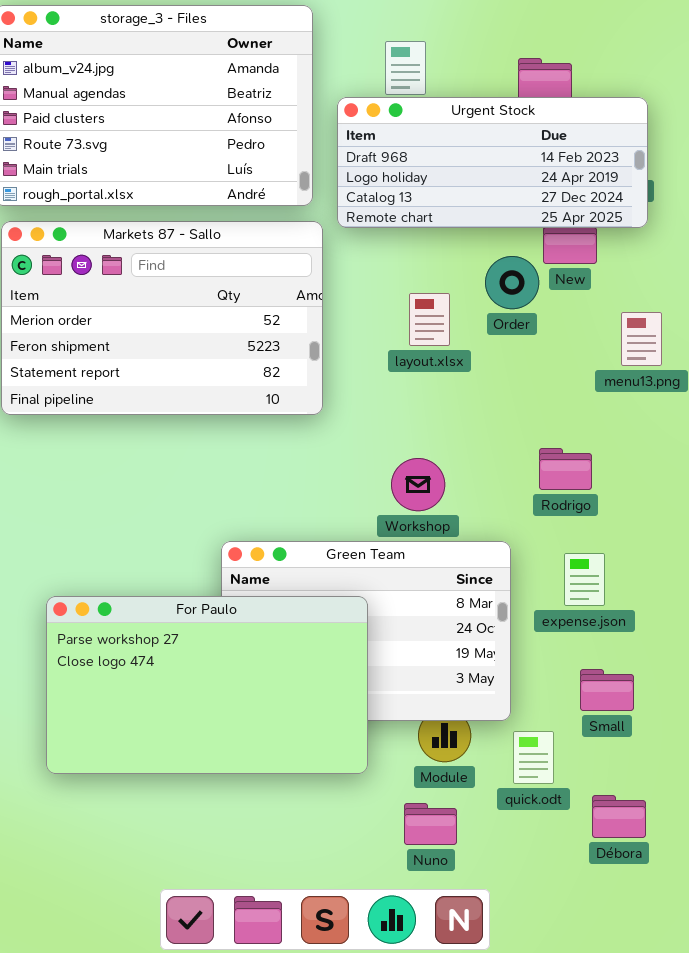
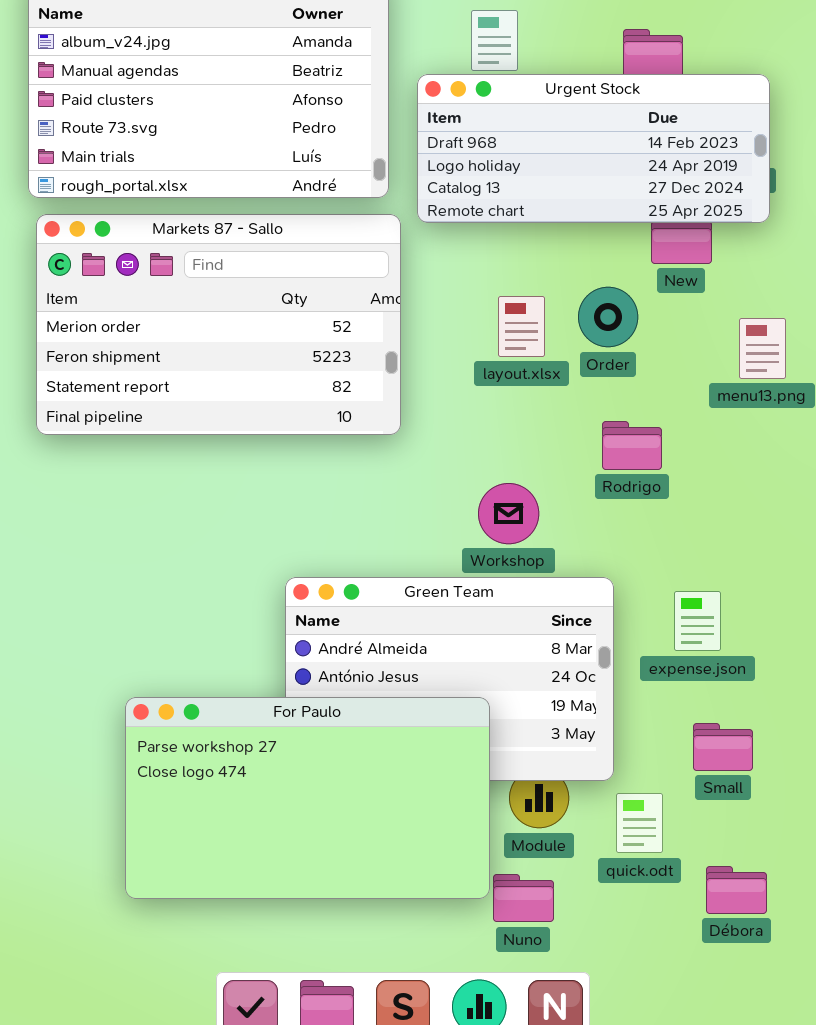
Order: [485,256,539,309] -> [578,287,638,347], moved
Rodrigo: [539,448,592,490] -> [602,421,662,470], moved
For Paulo: [46,596,368,774] -> [125,697,490,899], moved

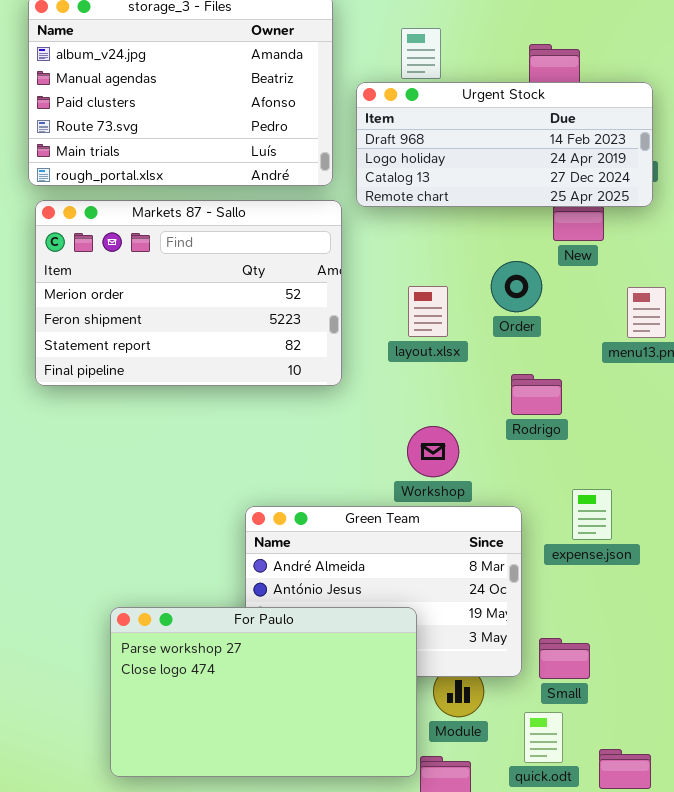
layout.xlsx: [498,296,545,357] -> [408,286,448,337], moved
expense.json: [674,591,721,651] -> [572,489,612,540], moved
Small: [693,723,753,771] -> [539,638,590,679], moved
quick.odt: [616,793,663,853] -> [524,712,563,763], moved

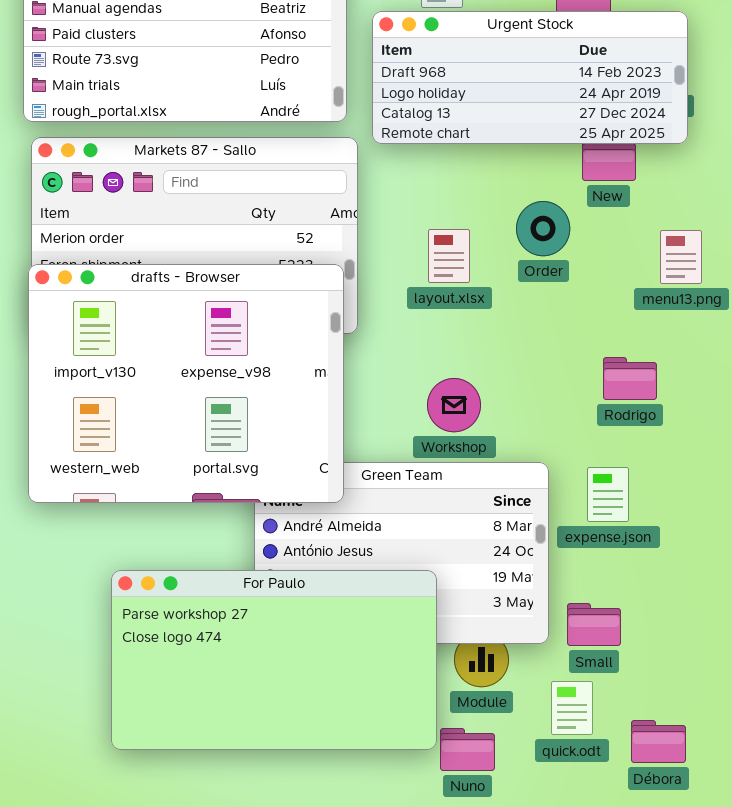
drafts - Browser: none -> [28,264,344,503], opened
Rodrigo: [511,374,562,415] -> [603,357,657,400], moved
expense.json: [572,489,612,540] -> [587,467,629,522], moved

